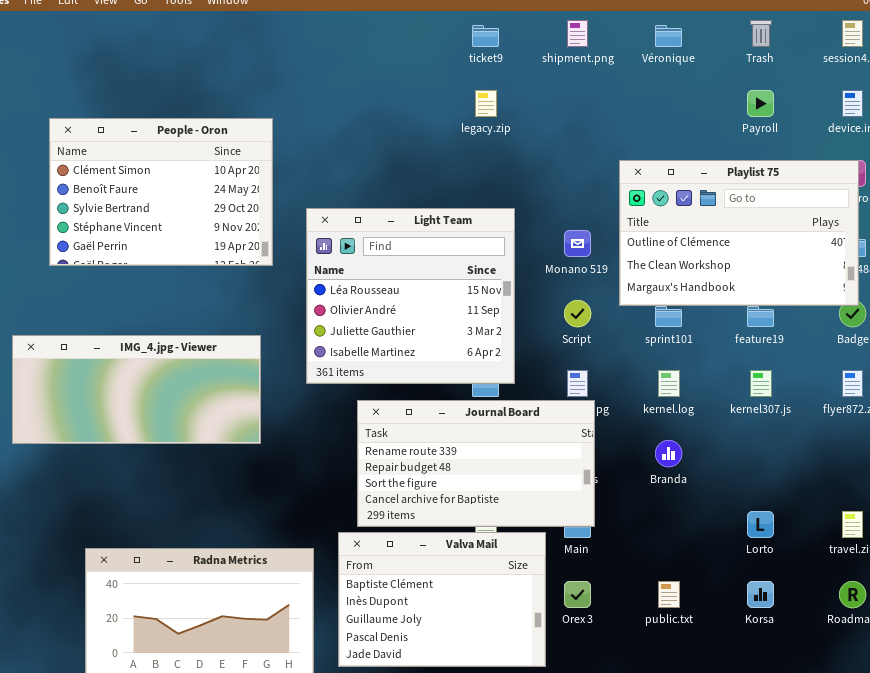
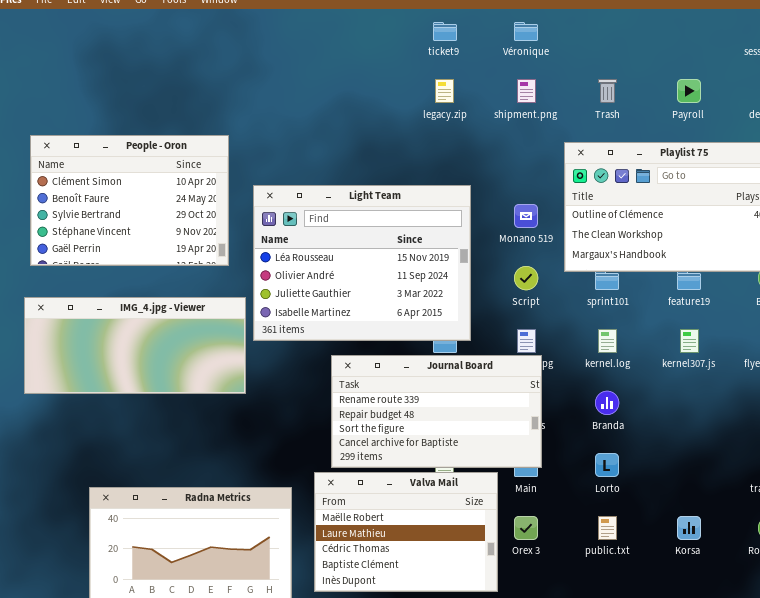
shipment.png: [567,20,588,47] -> [517,79,536,103], moved
Trash: [750,20,772,47] -> [598,79,617,103], moved
Véronique: [655,25,682,47] -> [514,22,538,41], moved
People - Oron: [49,118,273,266] -> [30,135,229,266], moved
Light Team: [306,208,515,384] -> [253,185,471,341], resized
Lorto: [747,511,774,538] -> [595,453,619,477], moved
Valva Mail: [338,532,546,667] -> [314,472,498,592], scrolled up 3 rows

